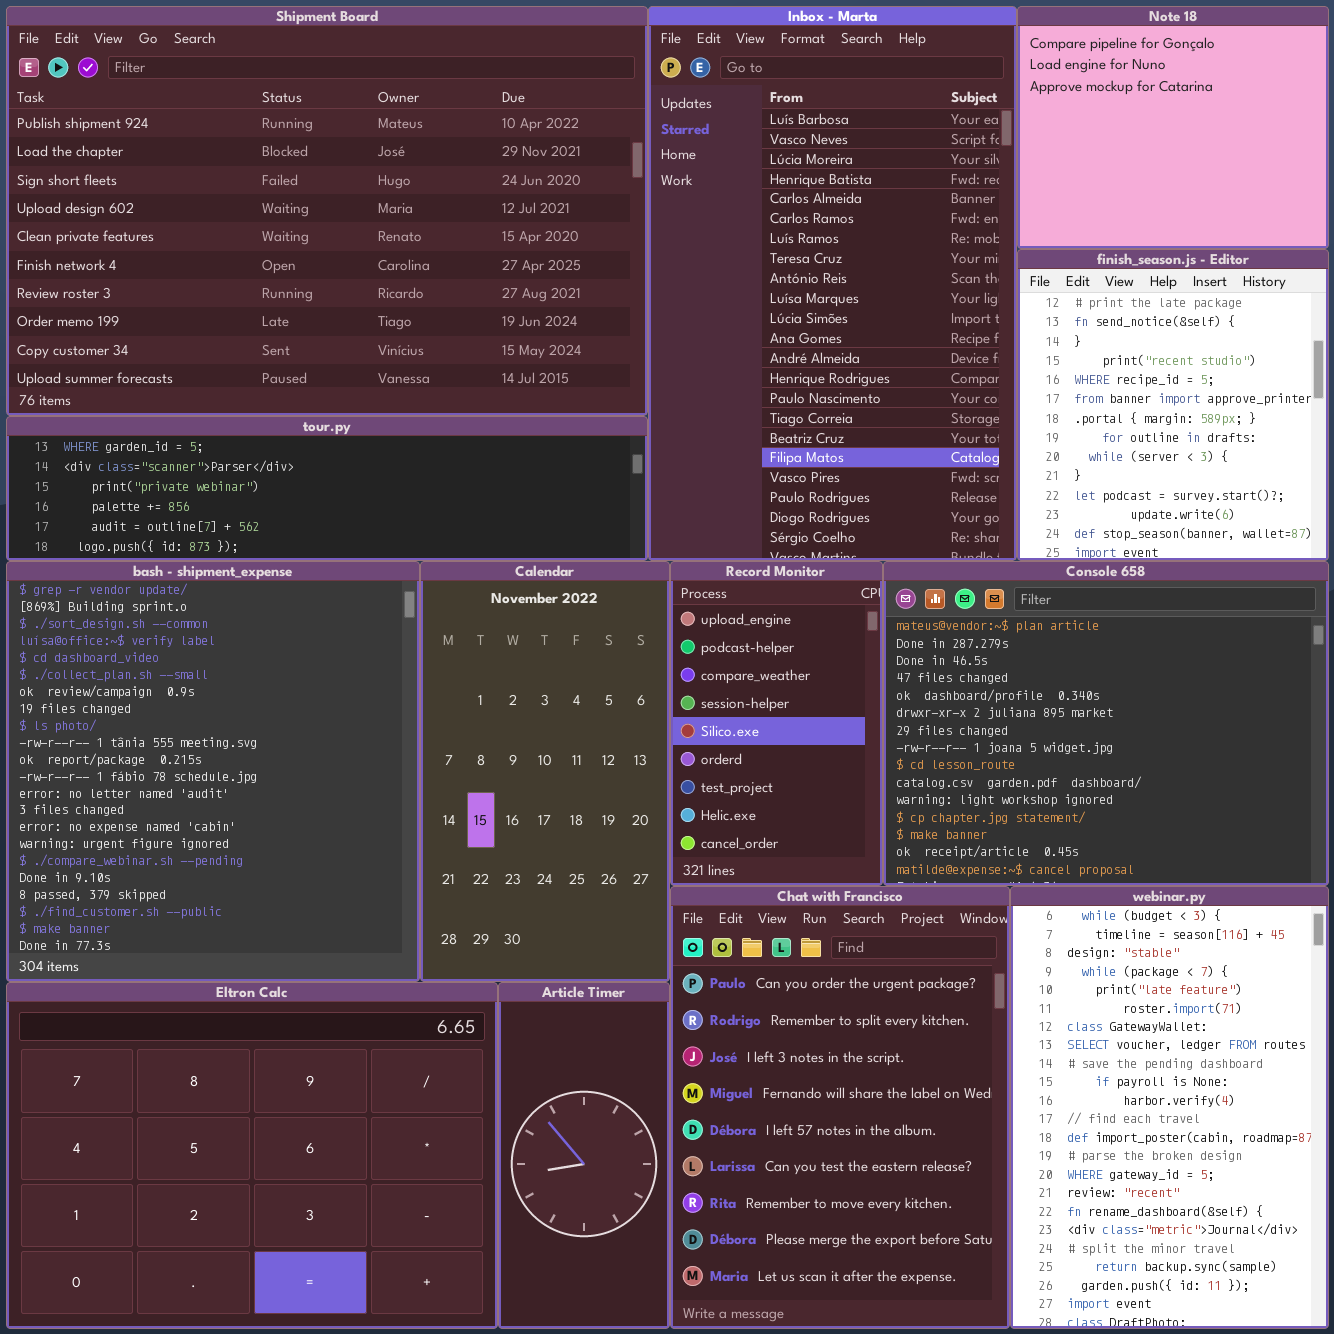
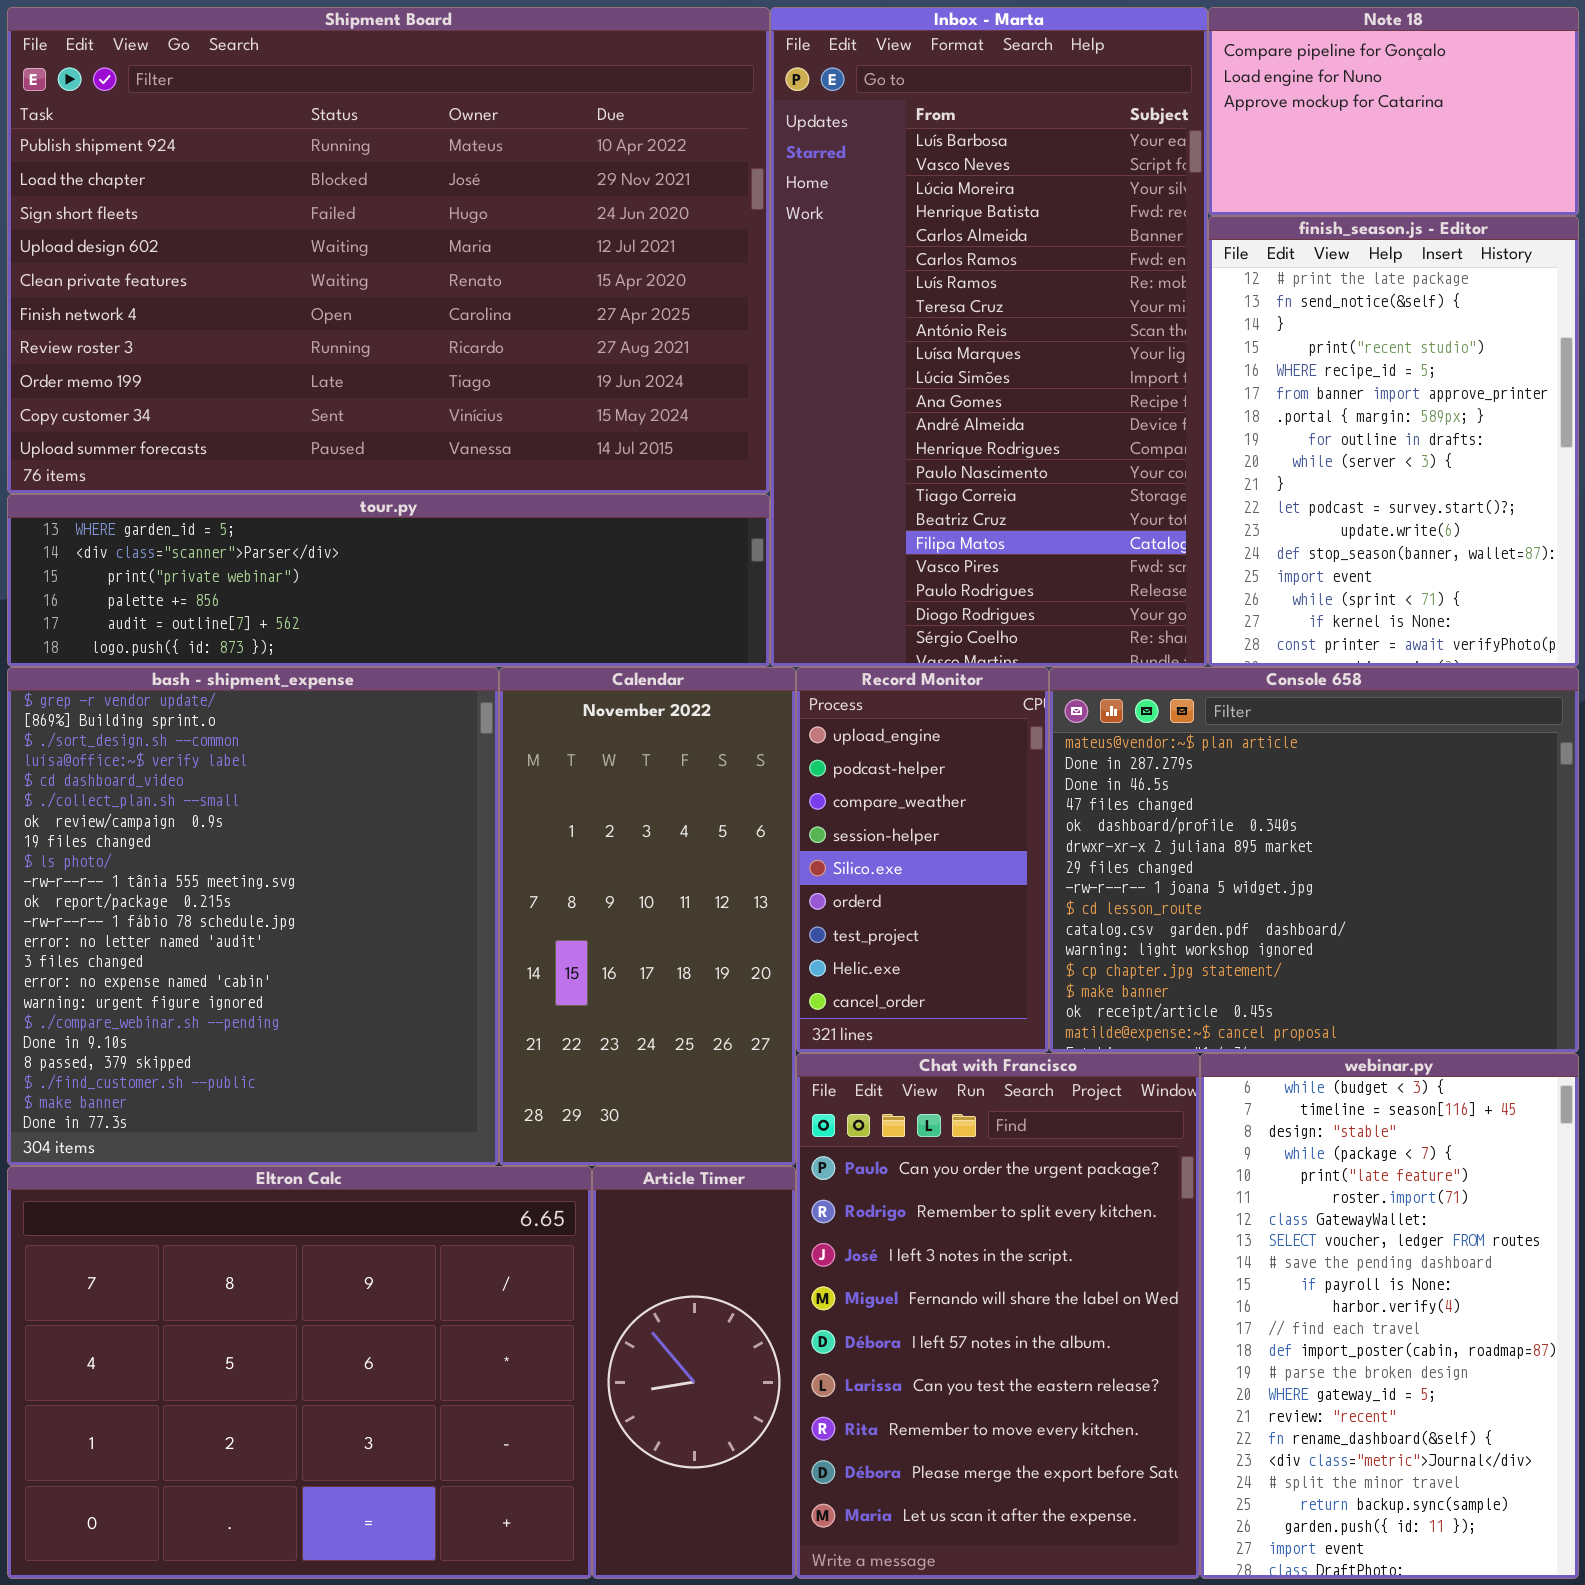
Note 18: [1017,6,1329,249] -> [1208,7,1579,216], resized
finish_season.js - Editor: [1017,249,1329,561] -> [1208,216,1579,667], resized

